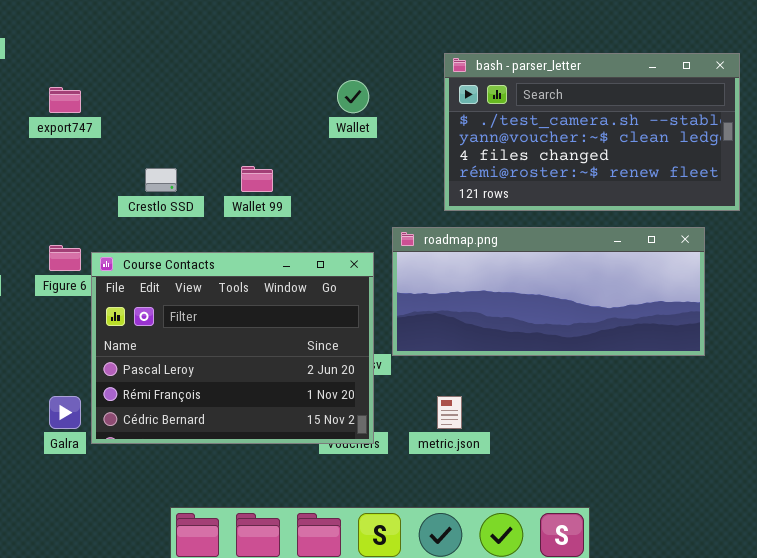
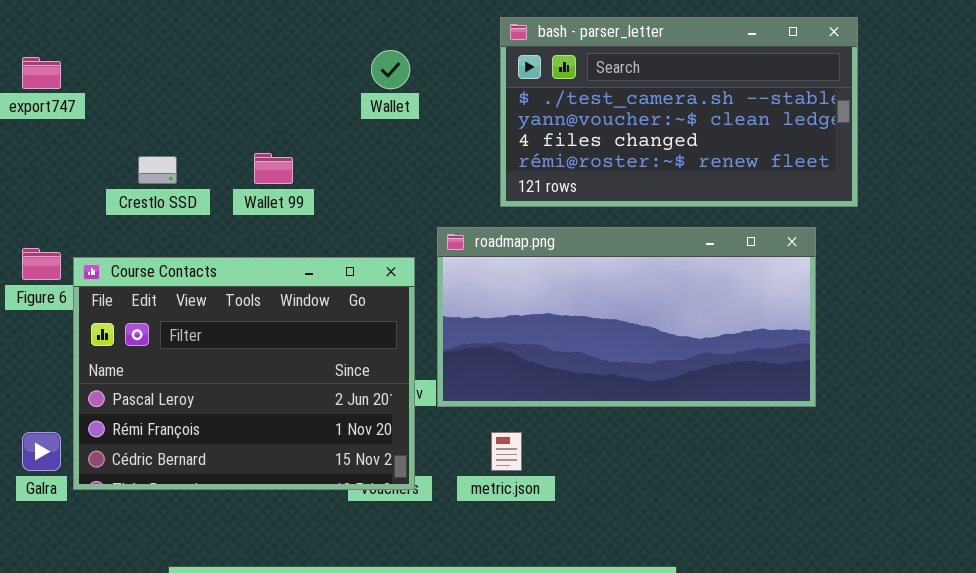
roadmap.png: [392,227,705,356] -> [437,227,816,407], resized

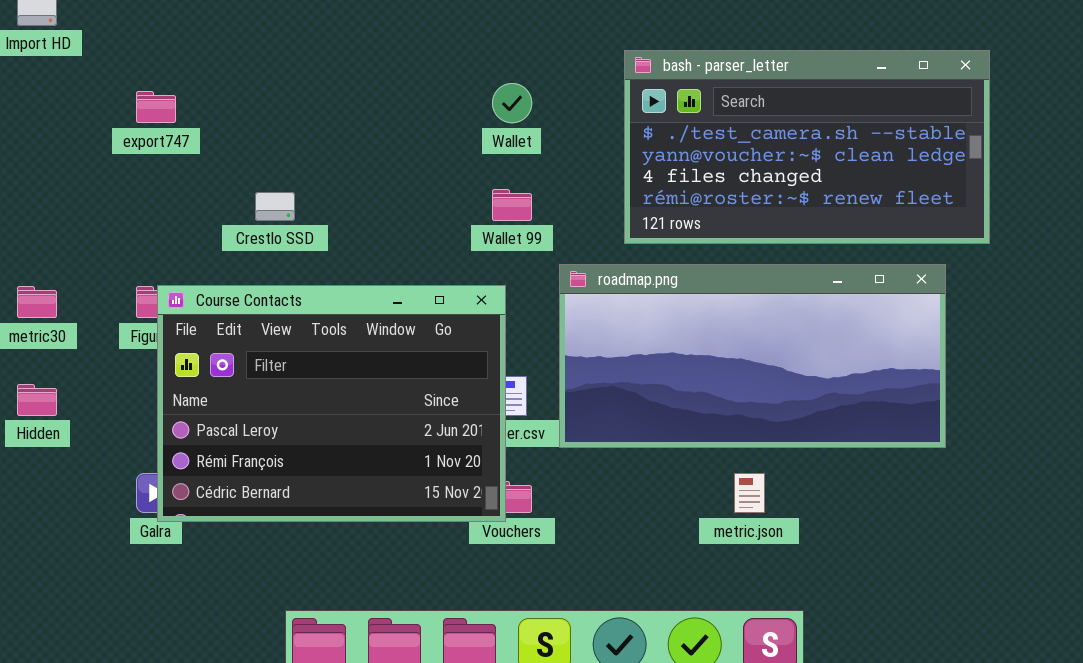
Wallet 99: [254,153,293,184] -> [492,189,532,221], moved
Course Contacts: [73,257,415,490] -> [157,285,506,522], moved
metric.json: [491,432,522,471] -> [734,473,765,513], moved

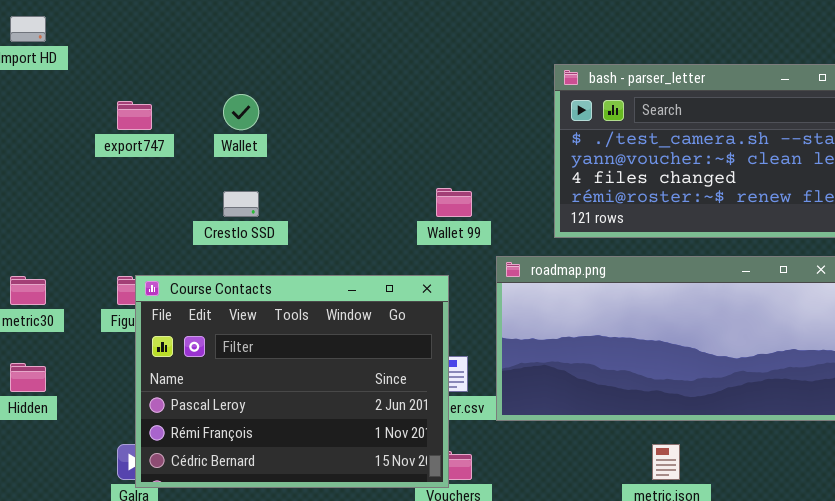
Wallet: [492,83,532,123] -> [223,94,259,130], moved

